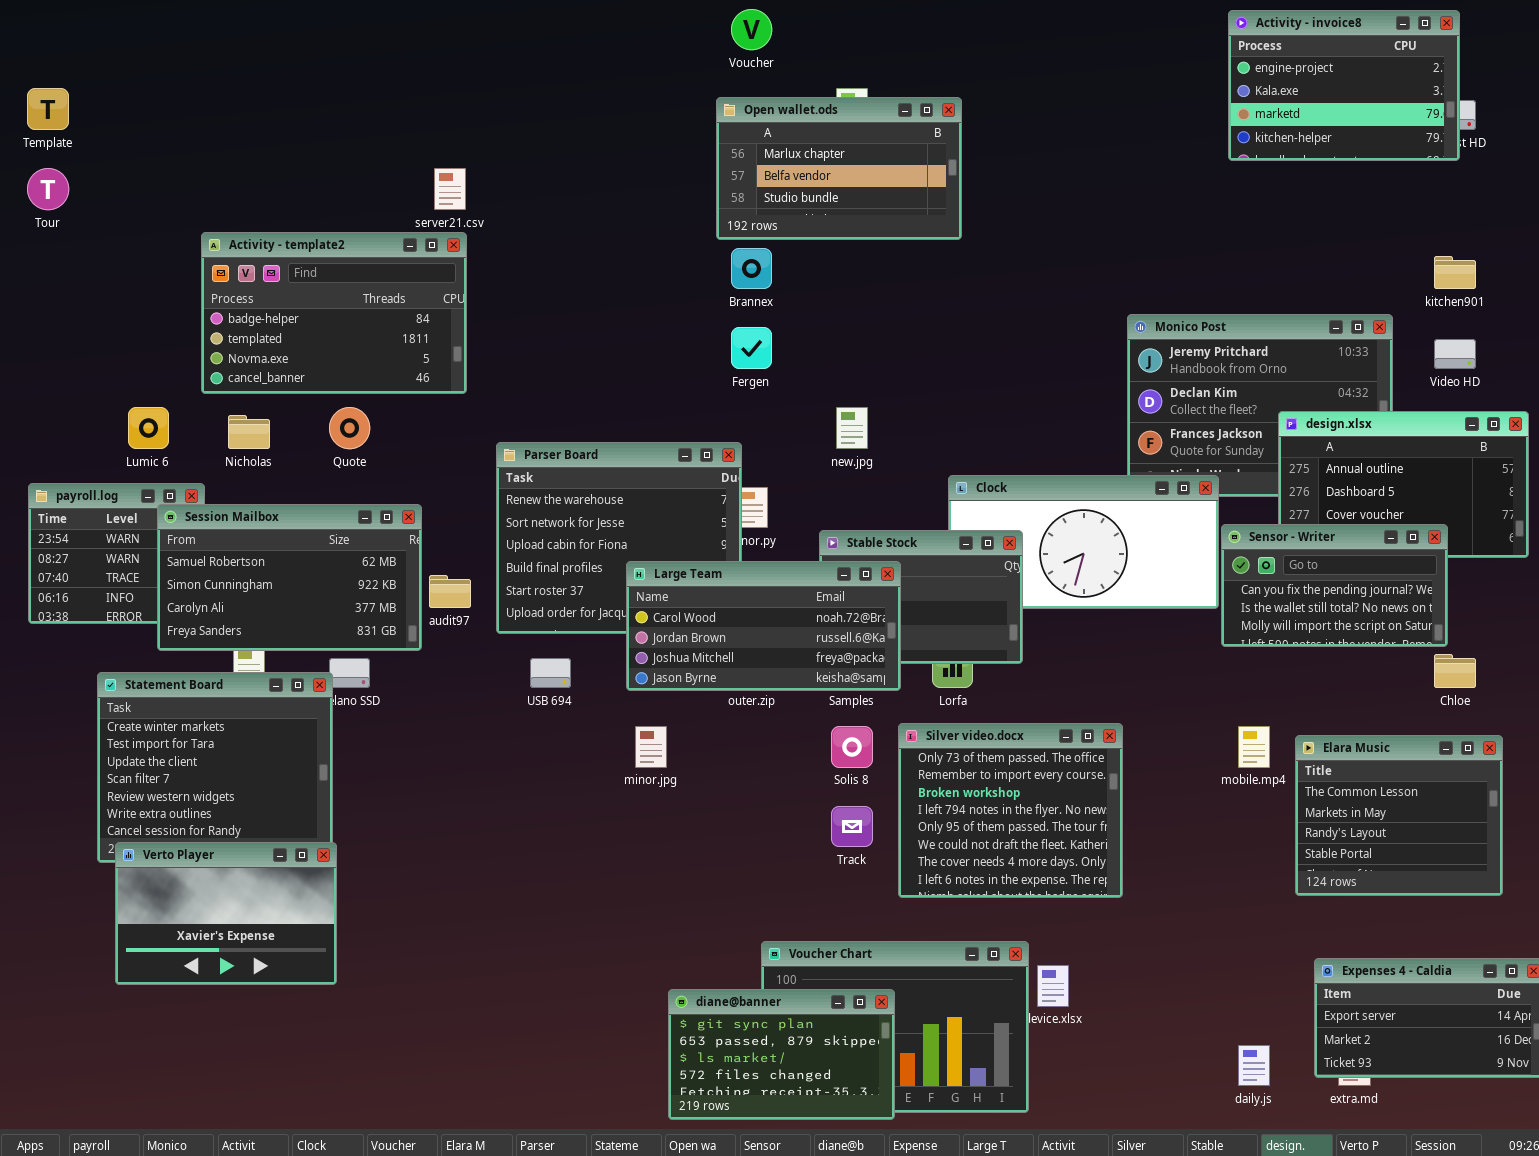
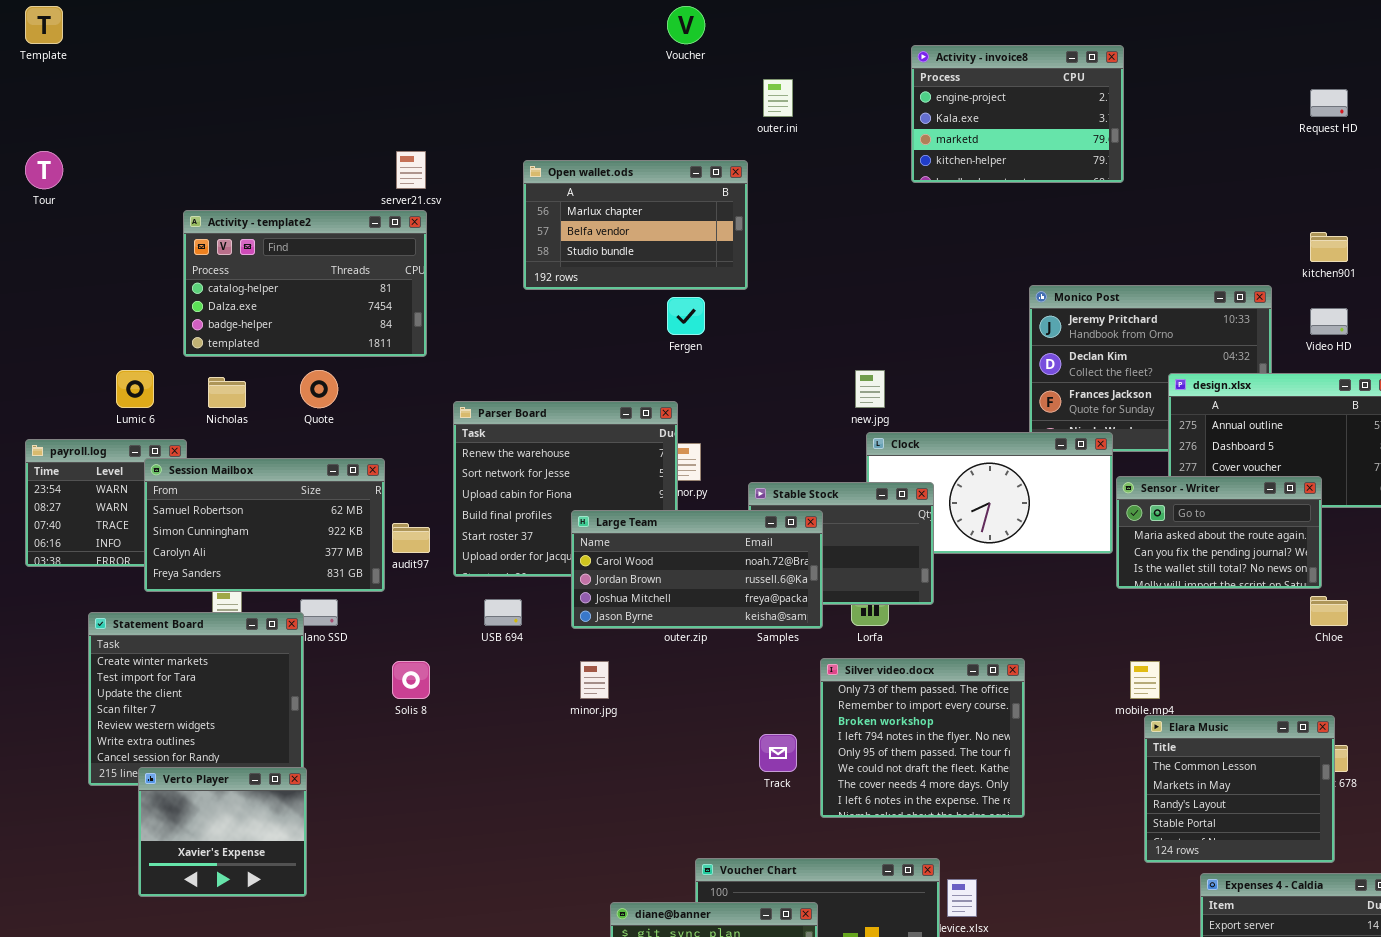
Activity - invoice8: [1228,10,1460,161] -> [911,45,1124,183], moved
Template: [27,88,69,130] -> [25,6,63,44], moved
Open wallet.ods: [716,97,962,240] -> [523,160,748,290], moved
Activity - template2: [201,232,467,394] -> [183,210,427,357], scrolled up 2 rows
new.jpg: [836,407,868,449] -> [855,370,885,408], moved
Sensor - Writer: [1221,524,1448,647] -> [1116,476,1322,589], scrolled up 1 row
Solis 8: [831,726,873,768] -> [392,661,430,699], moved
Elara Music: [1295,735,1503,896] -> [1144,715,1335,863], moved
Verto Player: [115,842,337,985] -> [138,767,307,897], resized

